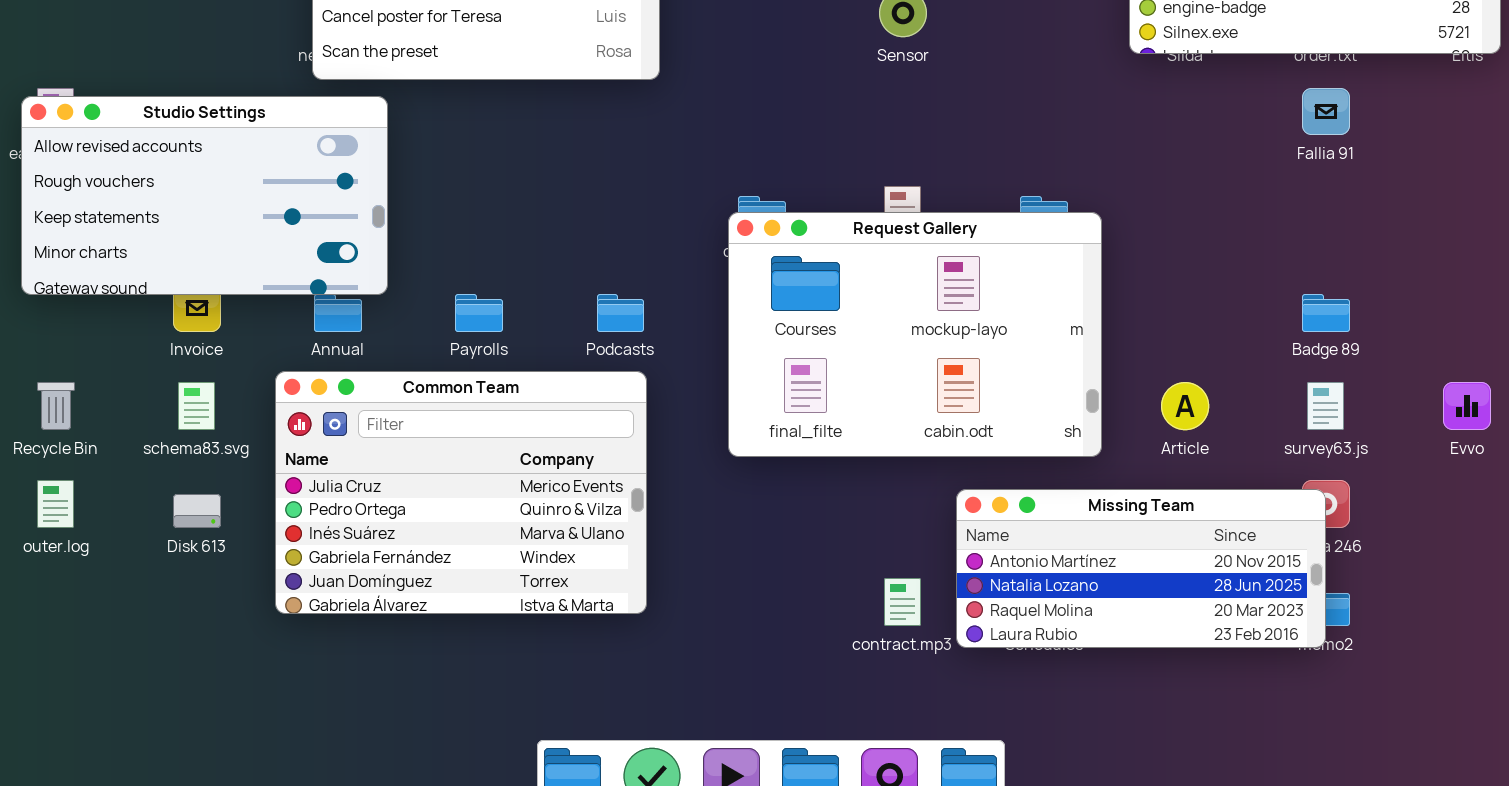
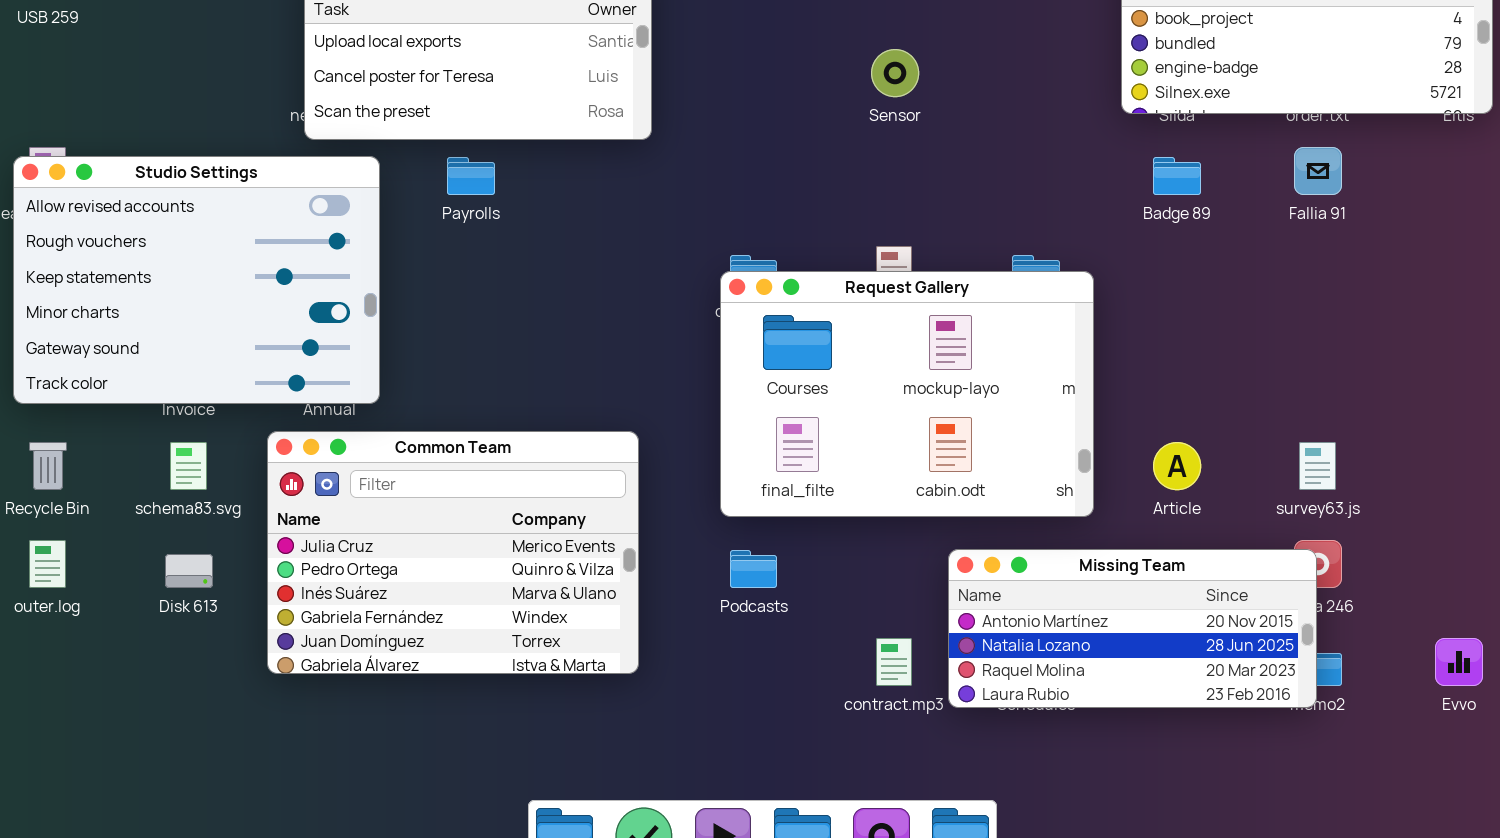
Studio Settings: [21,96,388,295] -> [13,156,380,404], resized
Payrolls: [455,294,503,332] -> [447,157,495,195], moved
Podcasts: [597,294,644,332] -> [730,550,777,588], moved
Badge 89: [1302,294,1350,332] -> [1153,157,1201,195], moved
Evvo: [1443,382,1491,430] -> [1435,638,1483,686], moved

